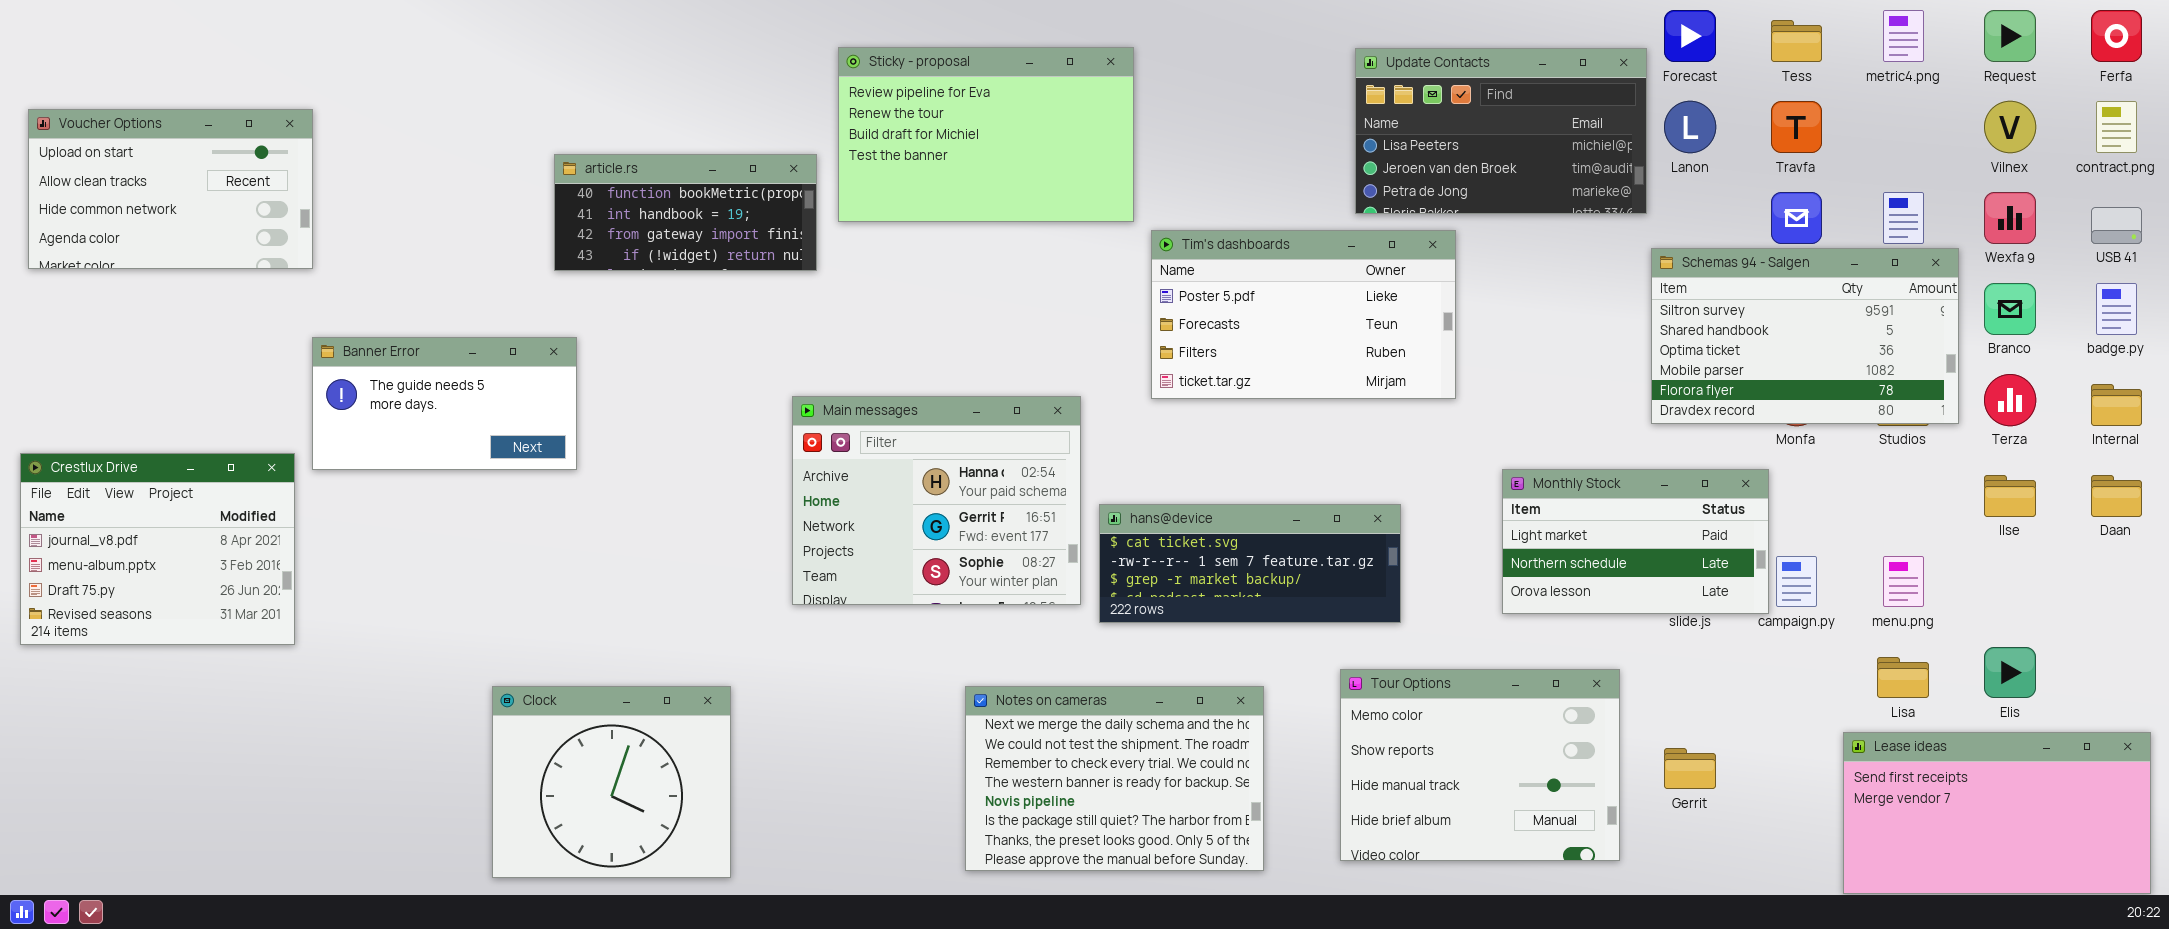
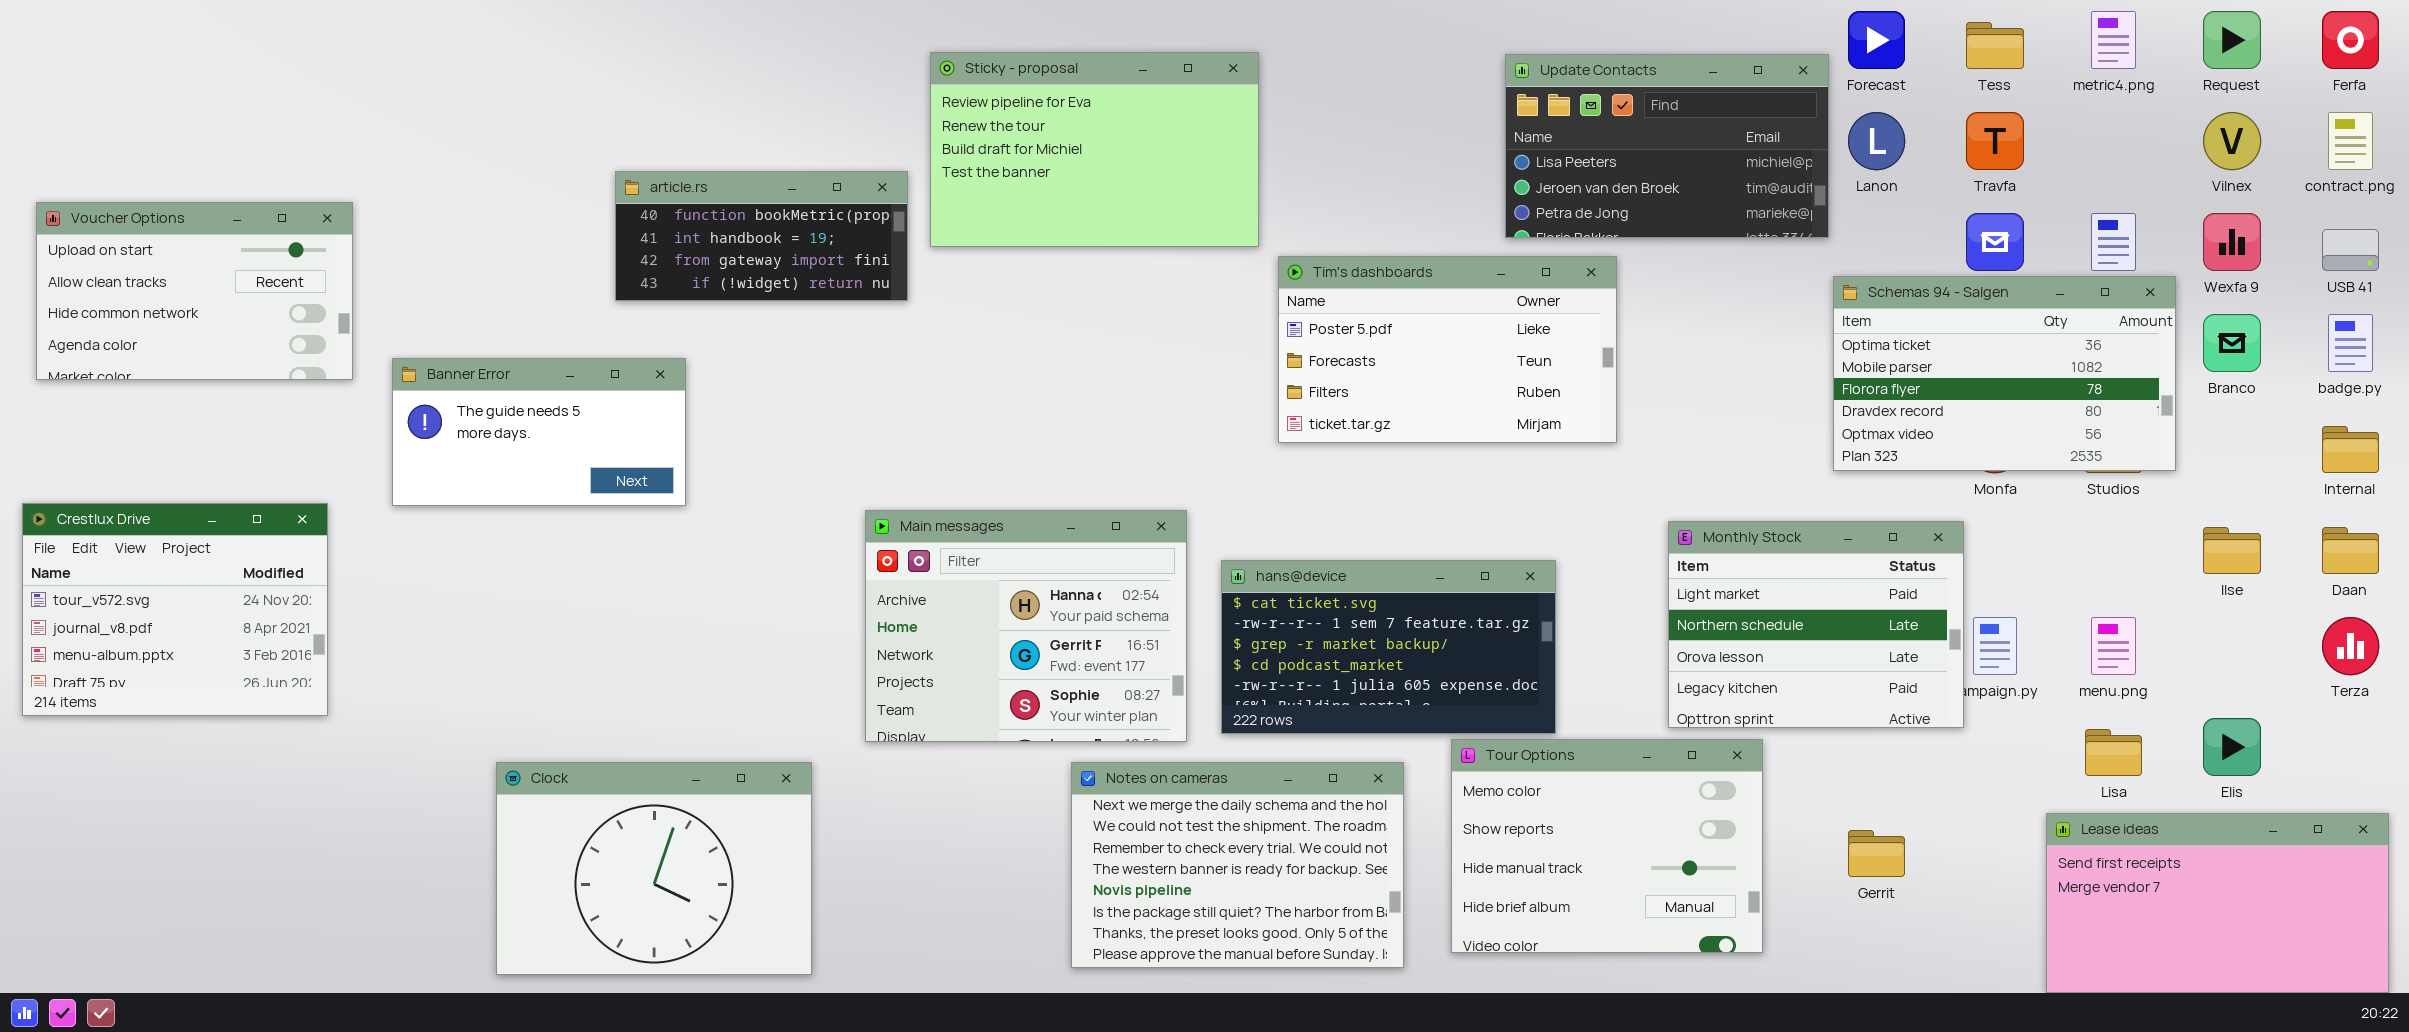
Voucher Options: [28,109,313,269] -> [36,202,353,380], moved
Schemas 94 - Salgen: [1651,248,1959,424] -> [1833,276,2176,471], scrolled down 2 rows
Banner Error: [312,337,577,470] -> [392,358,686,506], moved
Terza: [1984,374,2036,426] -> [2322,617,2379,675], moved
Main messages: [792,396,1081,605] -> [865,510,1187,742], moved
Crestlux Drive: [20,453,295,645] -> [22,503,328,716], scrolled up 1 row
Monthly Stock: [1502,469,1769,614] -> [1668,521,1964,728], resized
hans@device: [1099,504,1401,623] -> [1221,560,1556,734], resized
Tour Options: [1340,669,1620,861] -> [1451,739,1763,953], moved
Clock: [492,686,731,878] -> [496,762,812,975], resized

